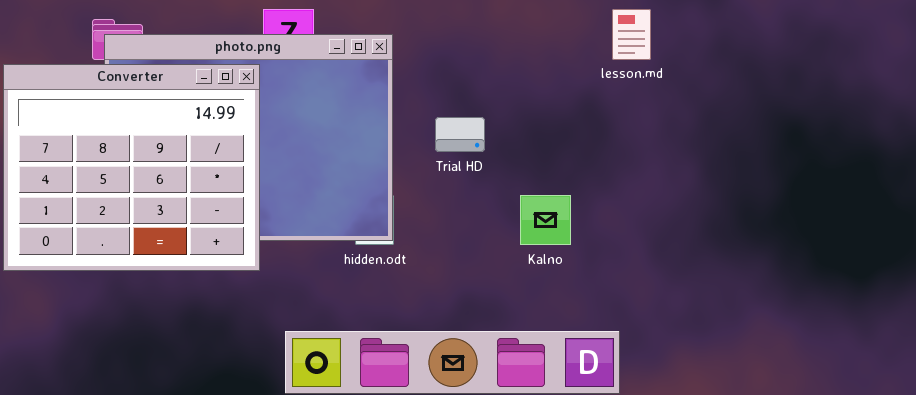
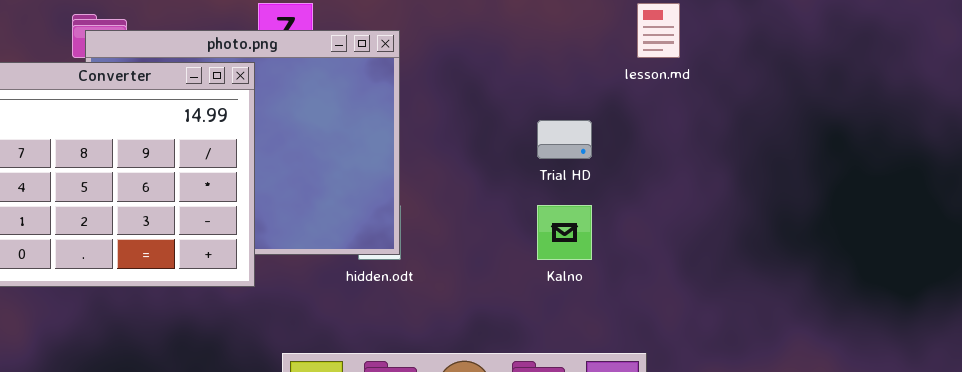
Trial HD: [435,117,485,152] -> [537,120,592,159], moved

